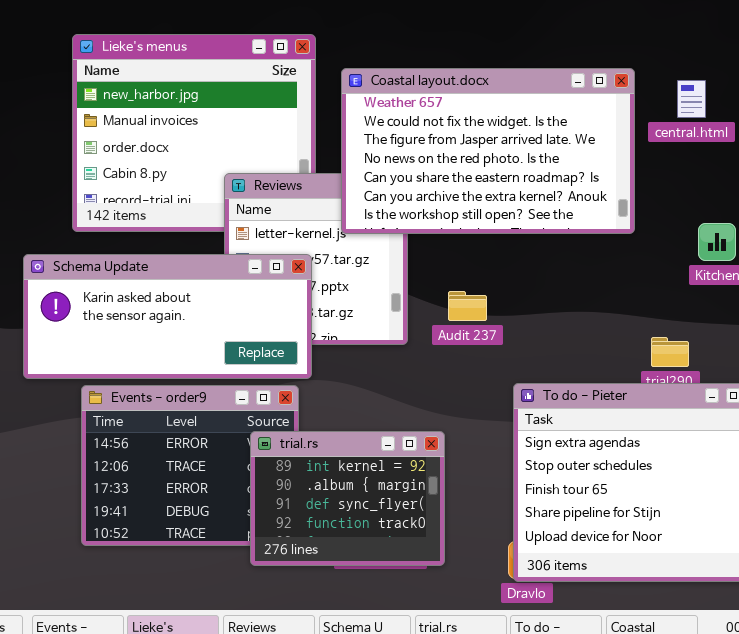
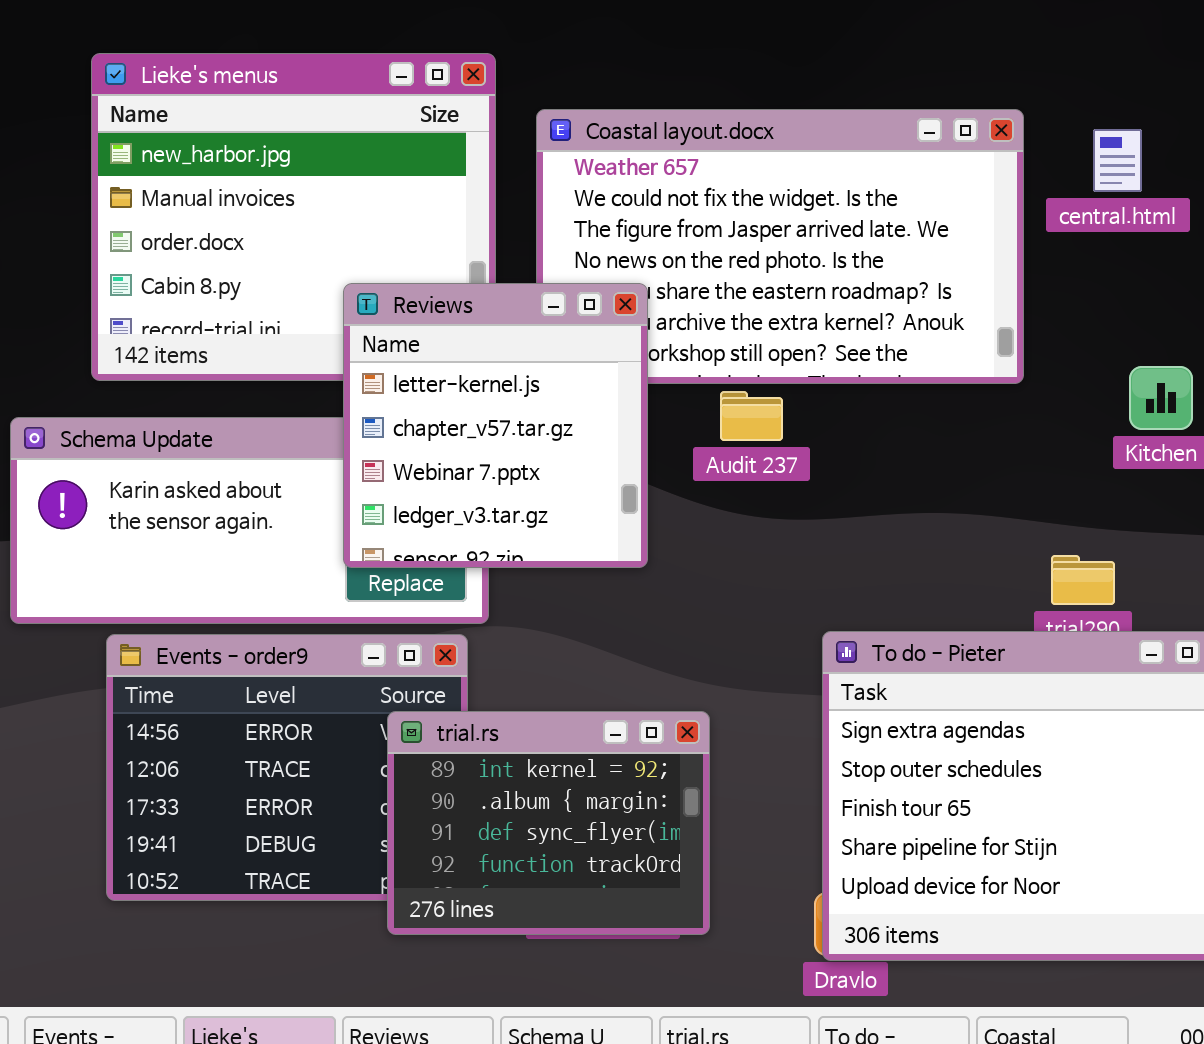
Reviews: [224,173,408,345] -> [343,283,648,568], raised
Audit 237: [448,291,487,321] -> [720,391,783,441], moved

